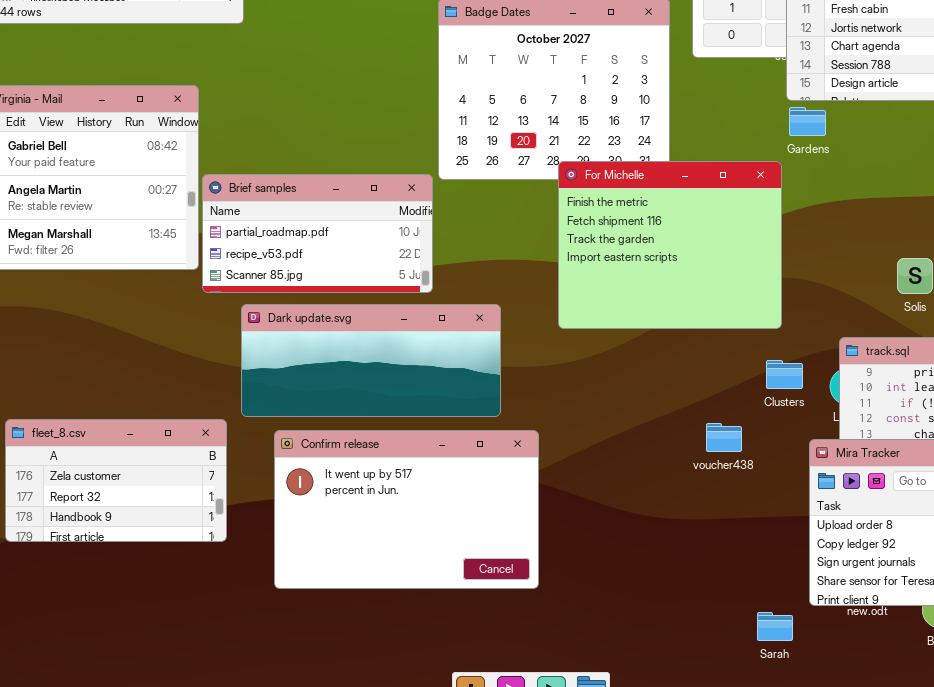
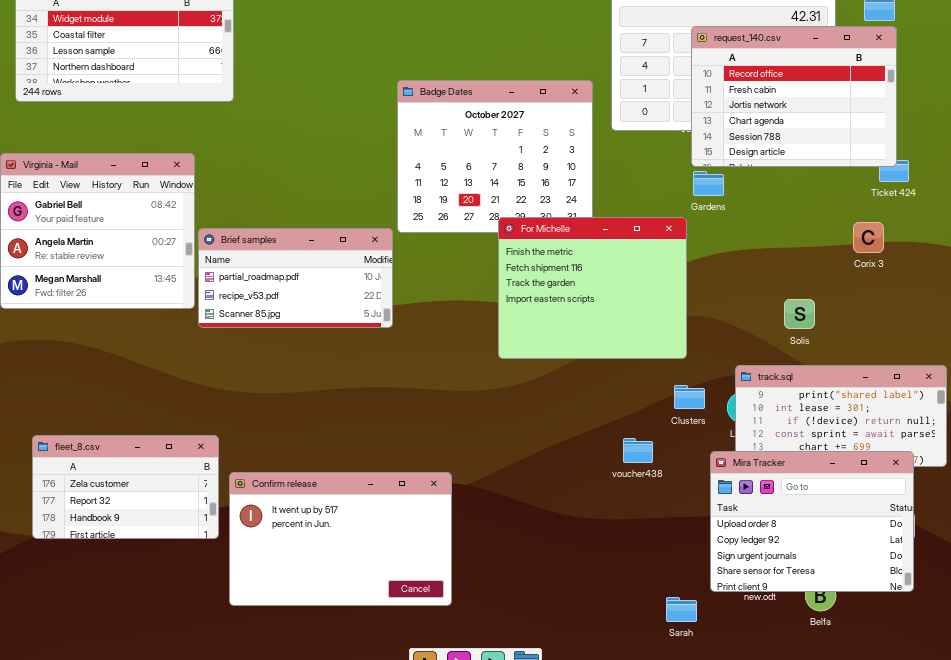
Dark update.svg: [241,304,501,417] -> none, closed
Confirm release: [274,430,539,589] -> [229,472,452,606], moved

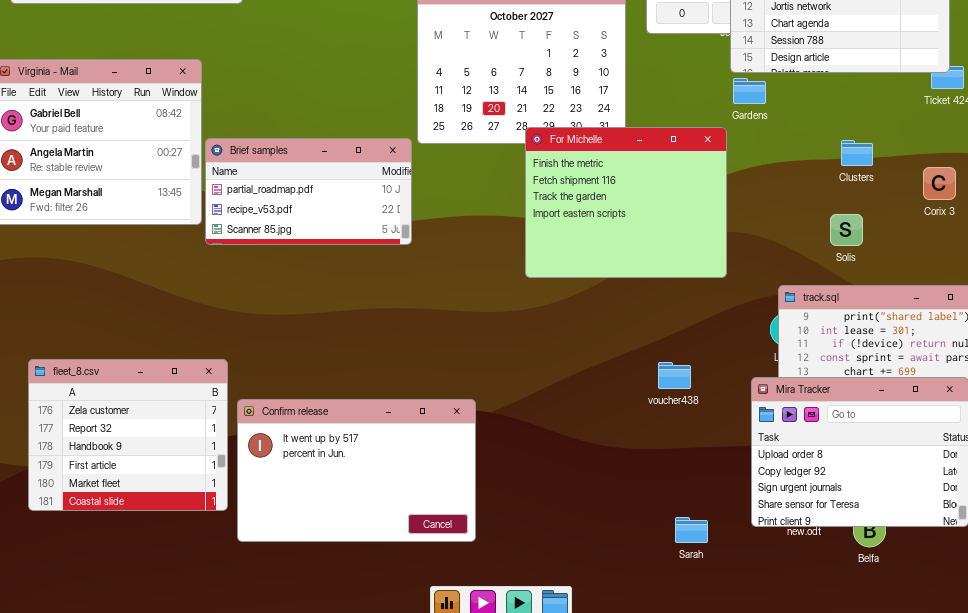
Corix 3: [853,222,884,253] -> [923,167,956,200], moved
Clusters: [674,385,705,409] -> [841,140,873,166], moved
fleet_8.csv: [32,435,219,539] -> [28,359,228,511], resized
Sarah: [666,597,697,622] -> [675,517,708,543], moved

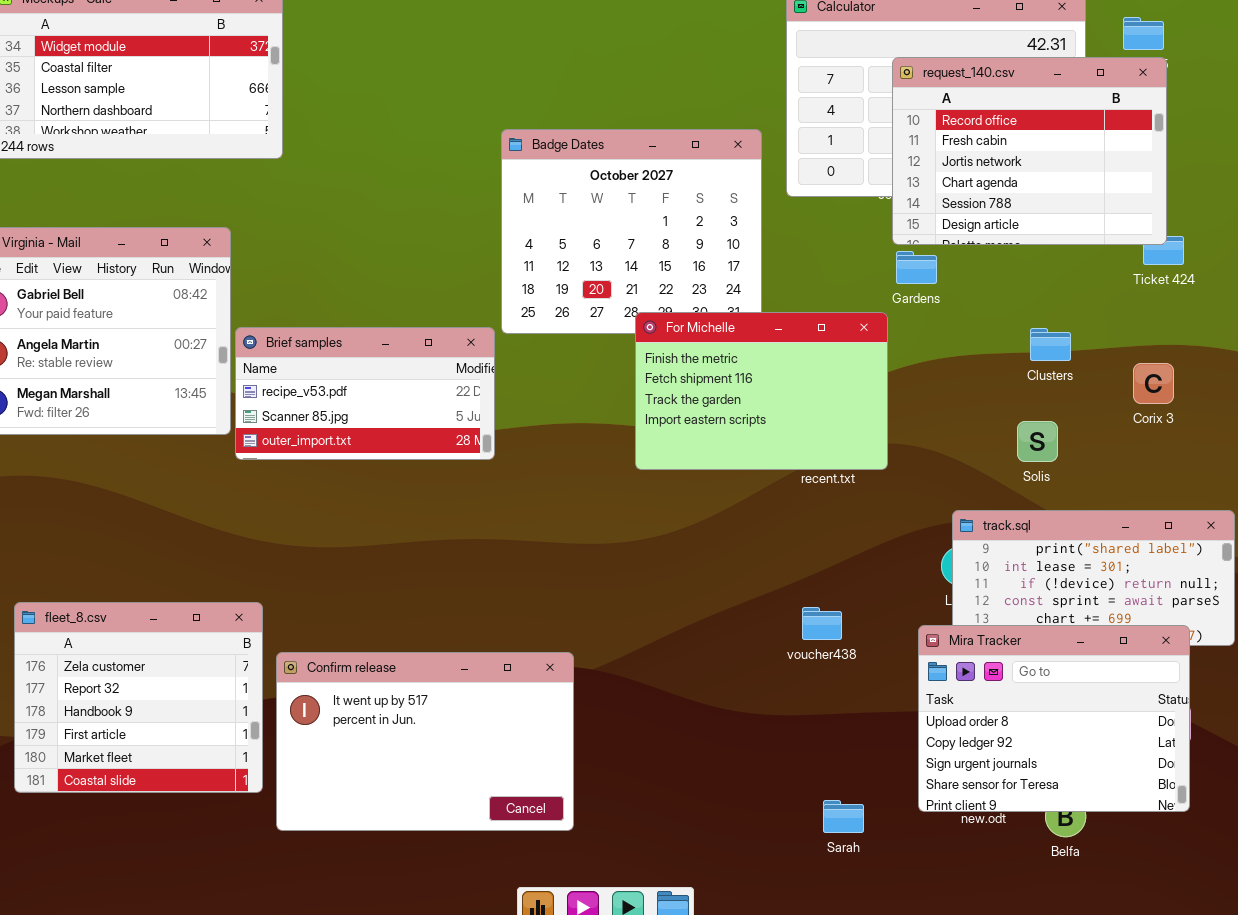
For Michelle: [525,127,727,278] -> [635,312,888,470], resized
Brief samples: [205,138,412,245] -> [235,327,495,460], scrolled down 1 row

